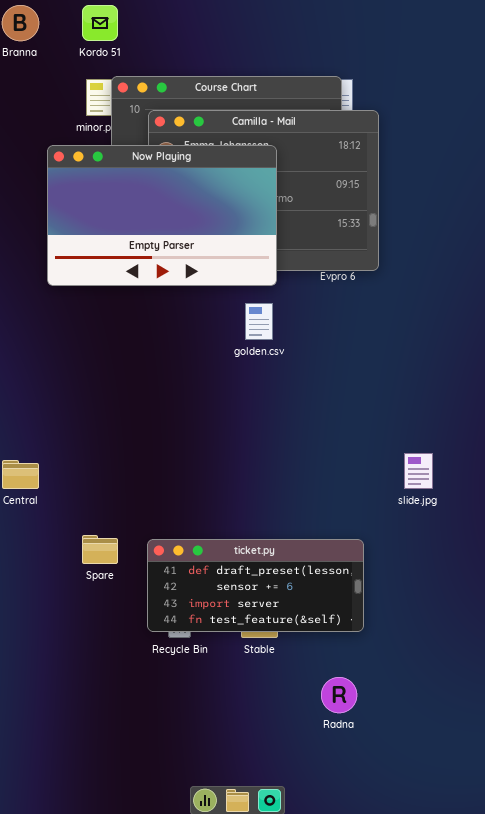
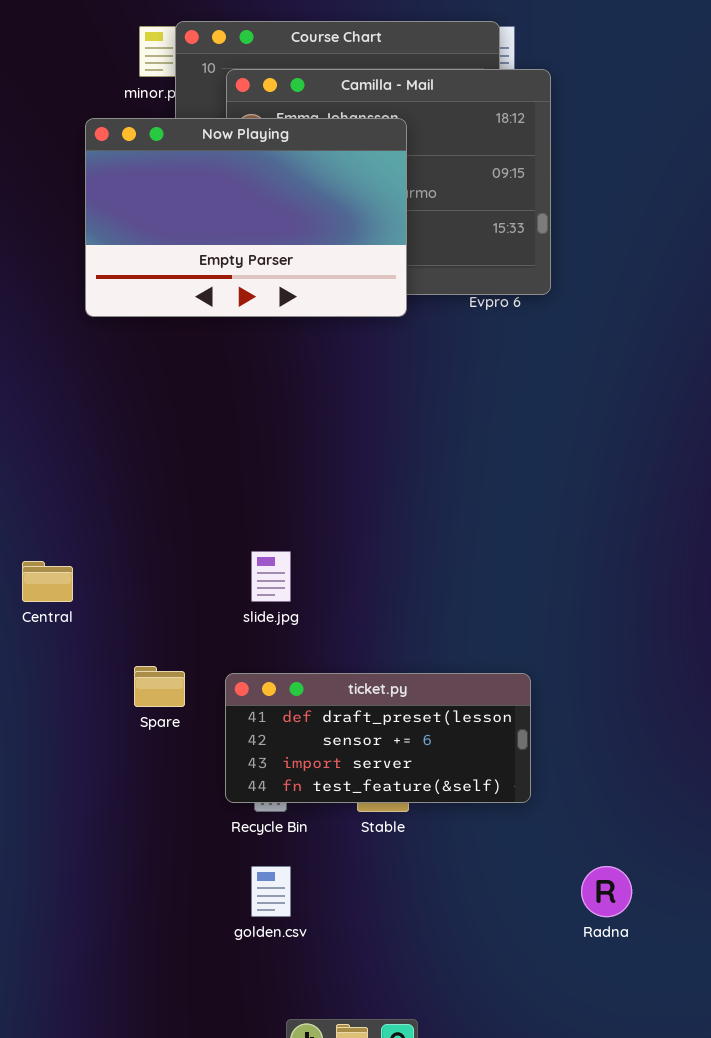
golden.csv: [245,303,273,340] -> [251,866,291,917], moved
slide.jpg: [404,453,433,489] -> [251,551,291,602], moved
Radna: [321,677,357,713] -> [581,866,632,917], moved

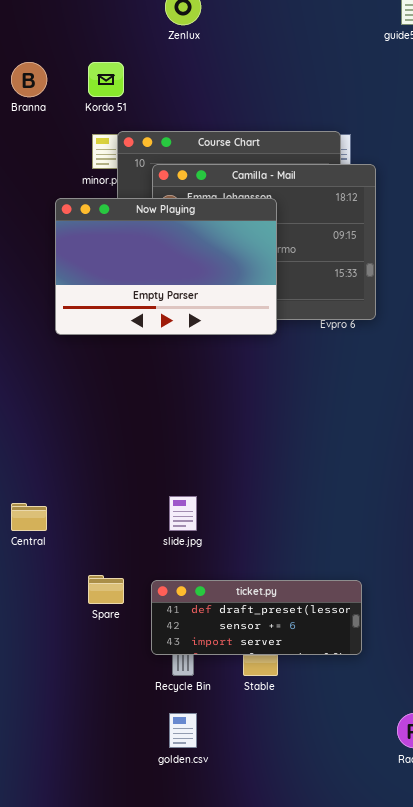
ticket.py: [225,673,531,803] -> [151,580,362,655], resized

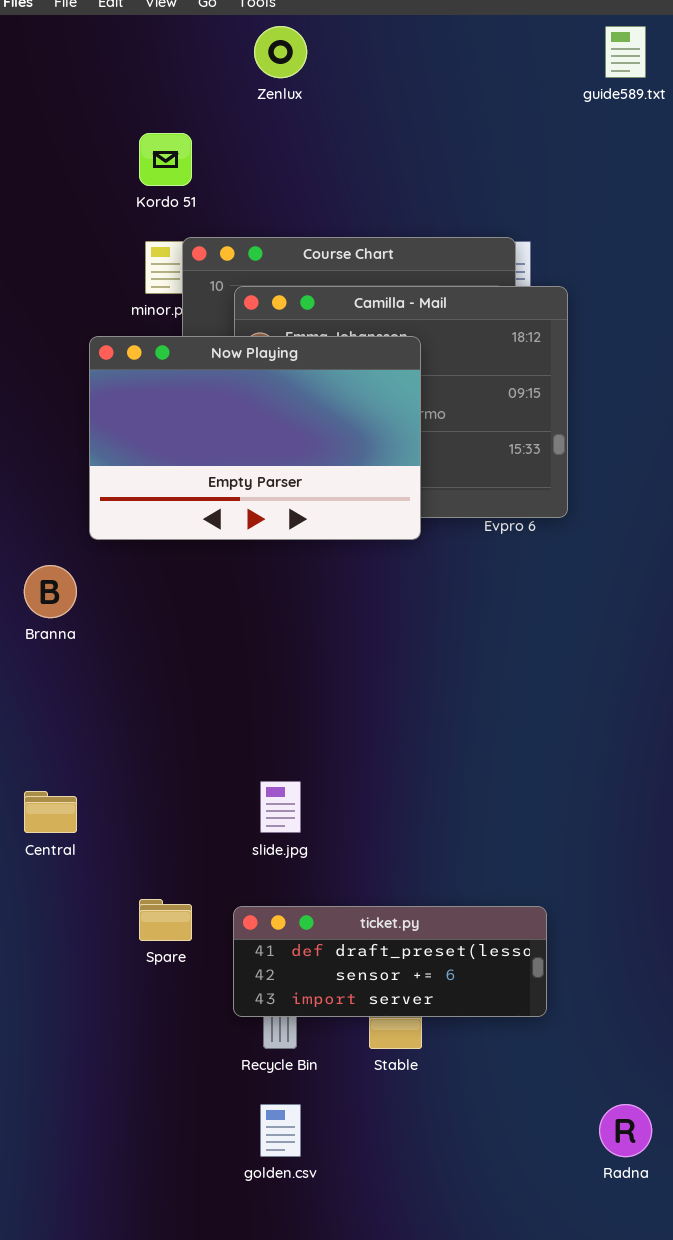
Branna: [11,62,47,97] -> [24,565,77,618], moved

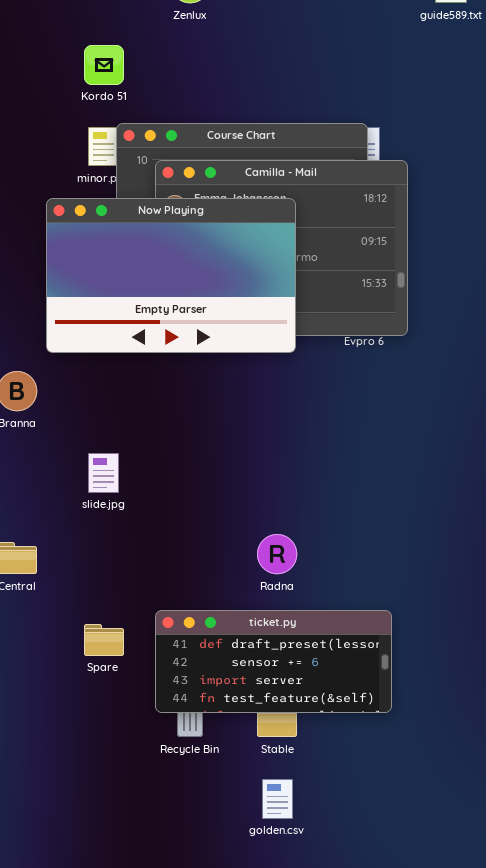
slide.jpg: [260,781,301,833] -> [88,453,119,493], moved
ticket.py: [233,906,547,1017] -> [155,610,392,713], resized
golden.csv: [260,1104,301,1157] -> [262,779,293,819], moved
Radna: [599,1104,652,1157] -> [257,534,297,574], moved

